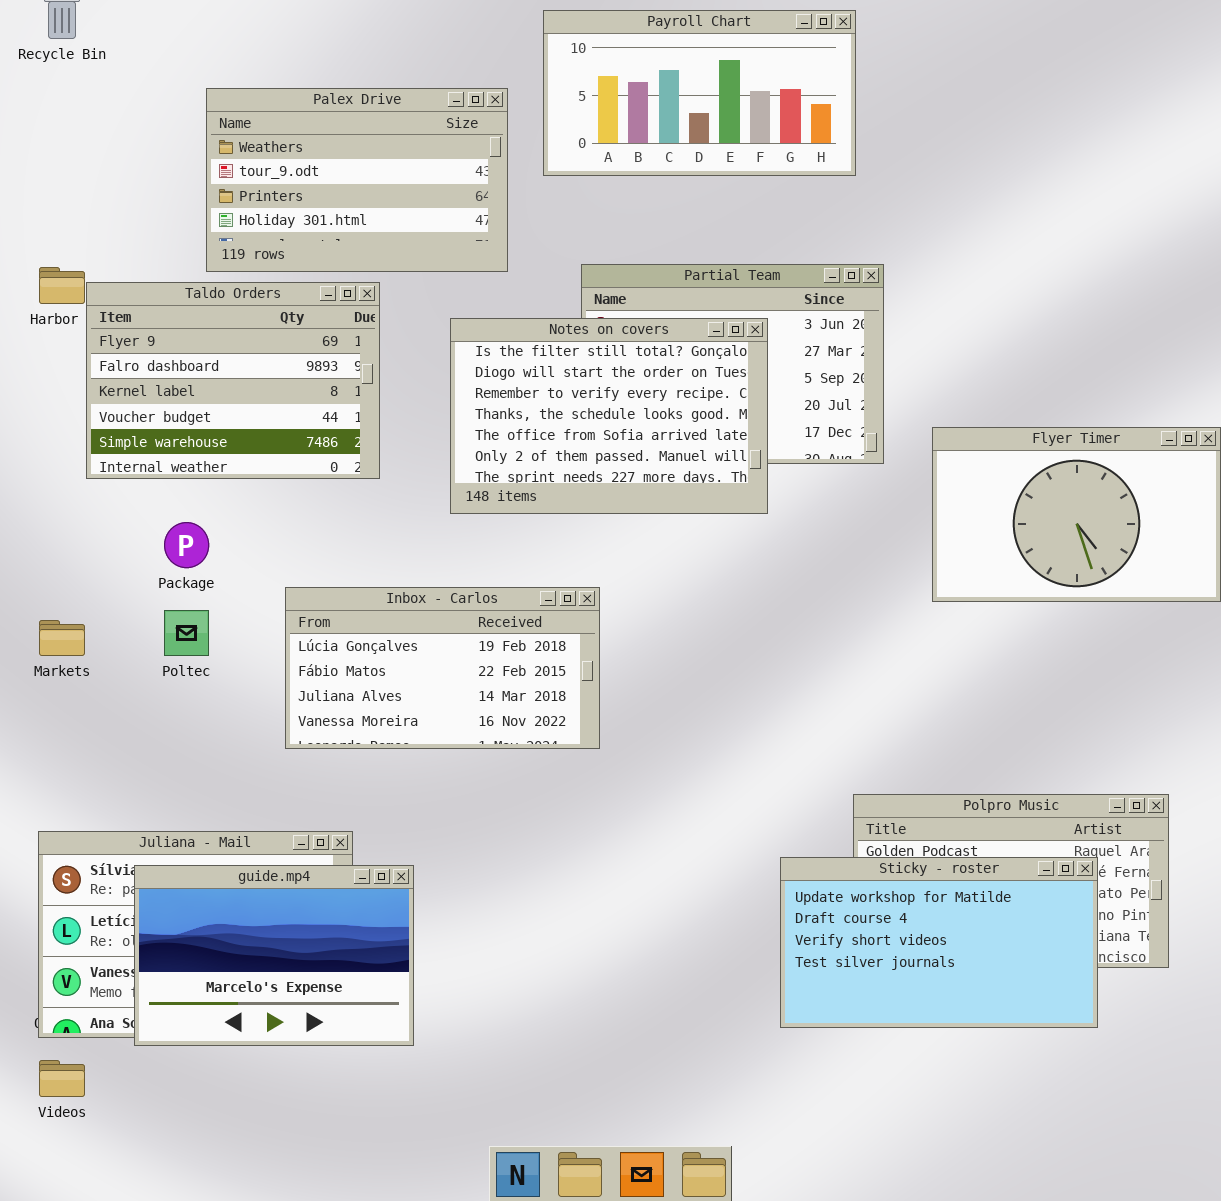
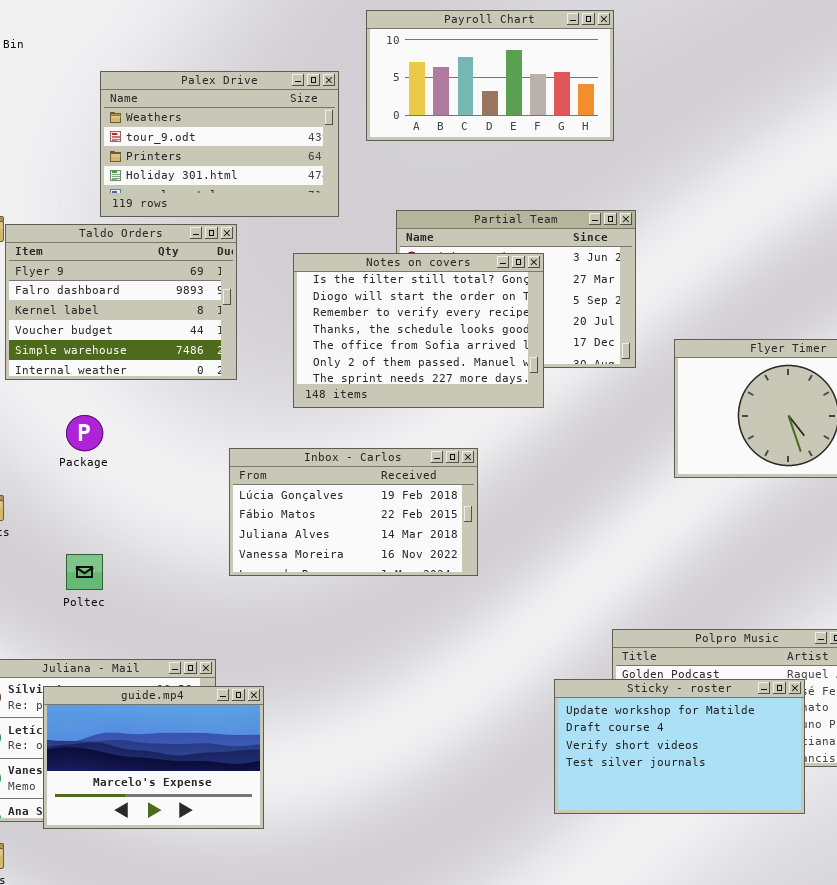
Inbox - Carlos: [285,587,600,749] -> [229,448,478,576], moved
Poltec: [164,610,209,656] -> [66,554,103,590], moved

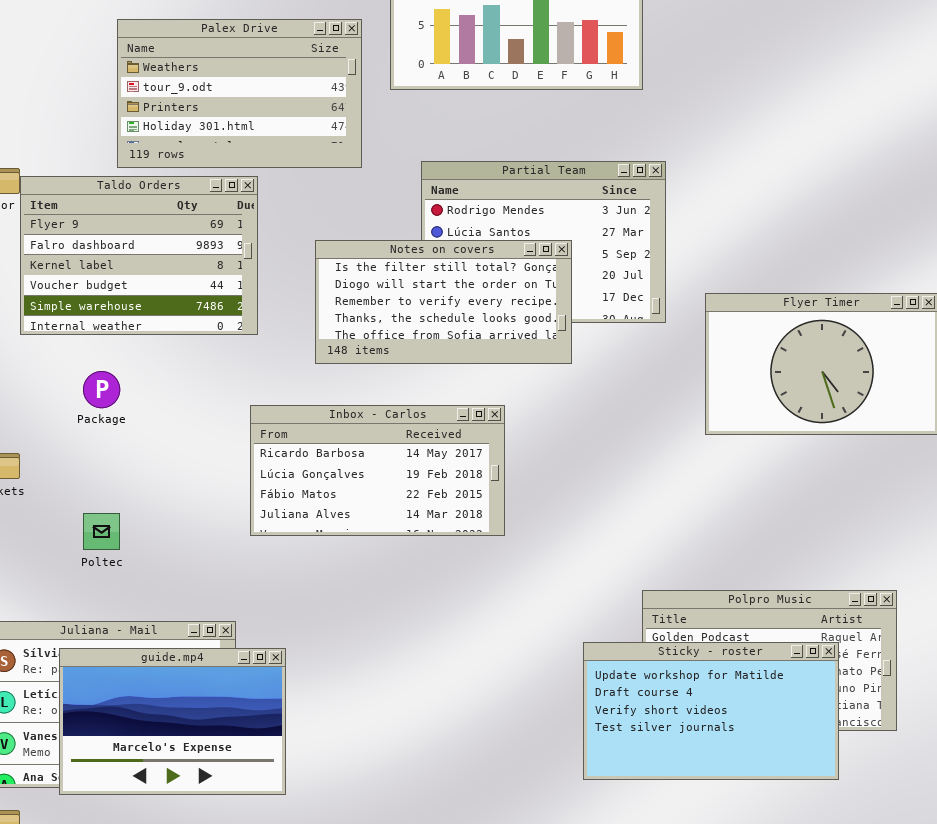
Notes on covers: [293,253,544,408] -> [315,240,572,364], resized
Inbox - Carlos: [229,448,478,576] -> [250,405,505,536], scrolled up 1 row

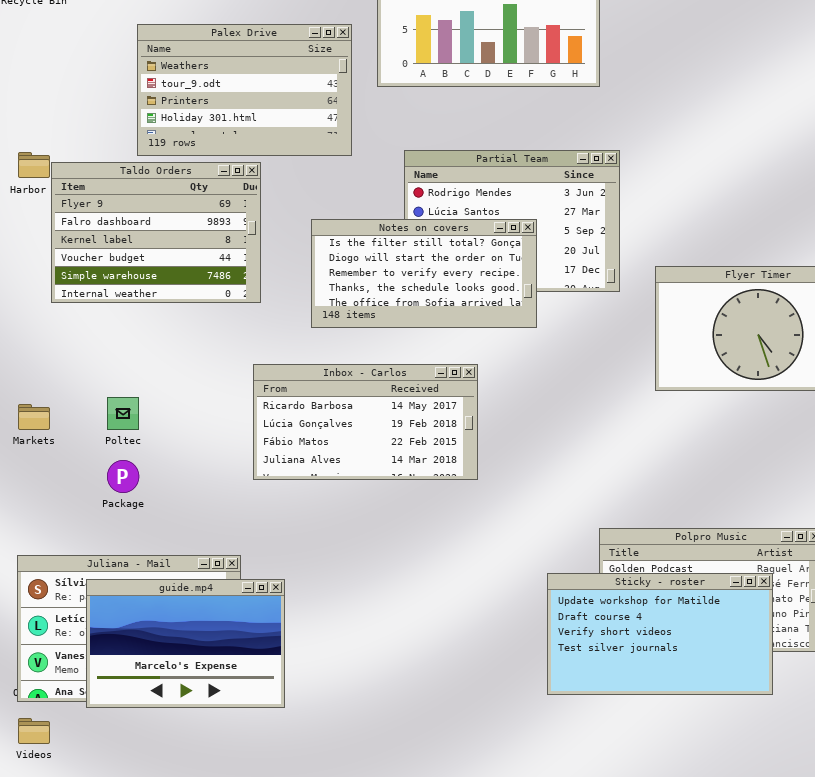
Package: [83,371,120,408] -> [107,460,139,493], moved
Poltec: [83,513,120,550] -> [107,397,139,430], moved

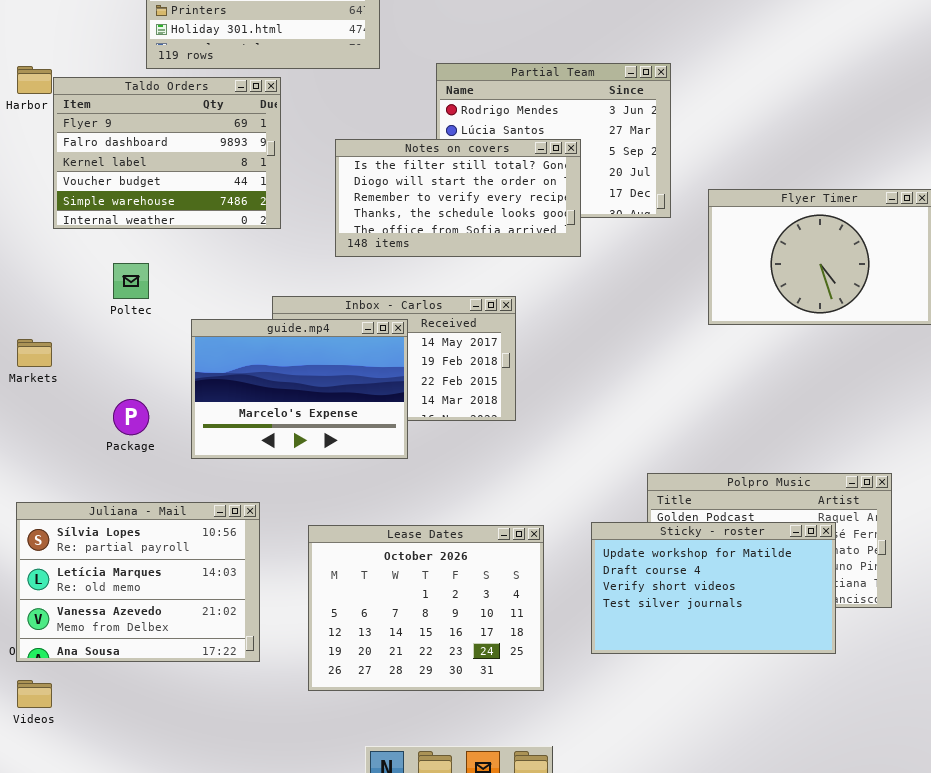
Poltec: [107,397,139,430] -> [113,263,149,299], moved
Lease Dates: none -> [308,525,544,691], opened
guide.mp4: [86,579,285,708] -> [191,319,408,459], moved

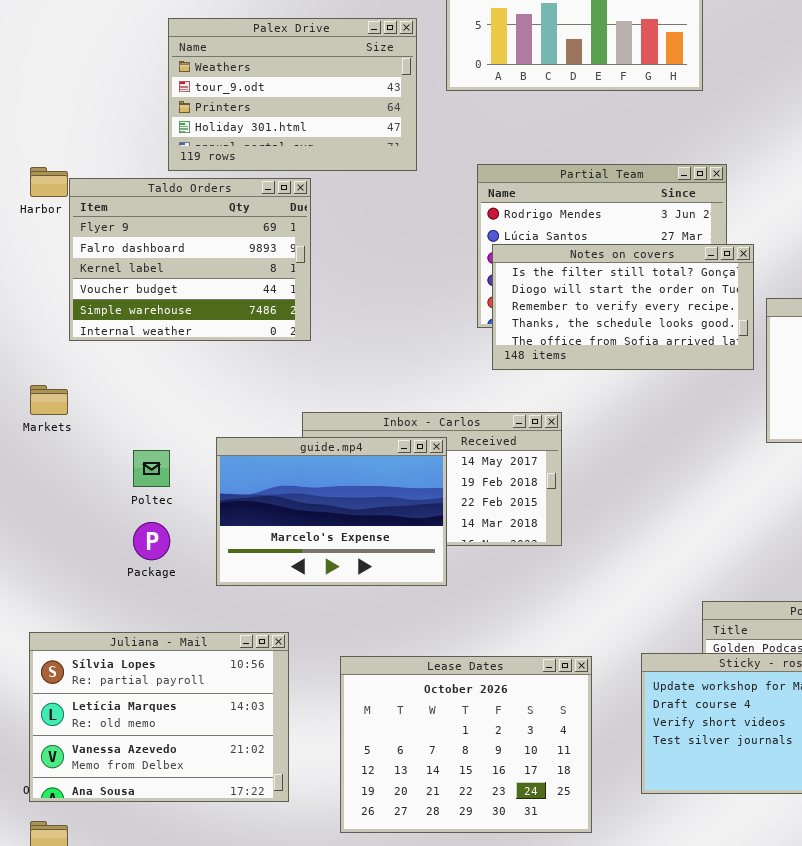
Notes on covers: [335,139,581,257] -> [492,244,754,370], moved
Poltec: [113,263,149,299] -> [133,450,170,487], moved
Markets: [17,339,52,367] -> [30,385,68,415], moved

